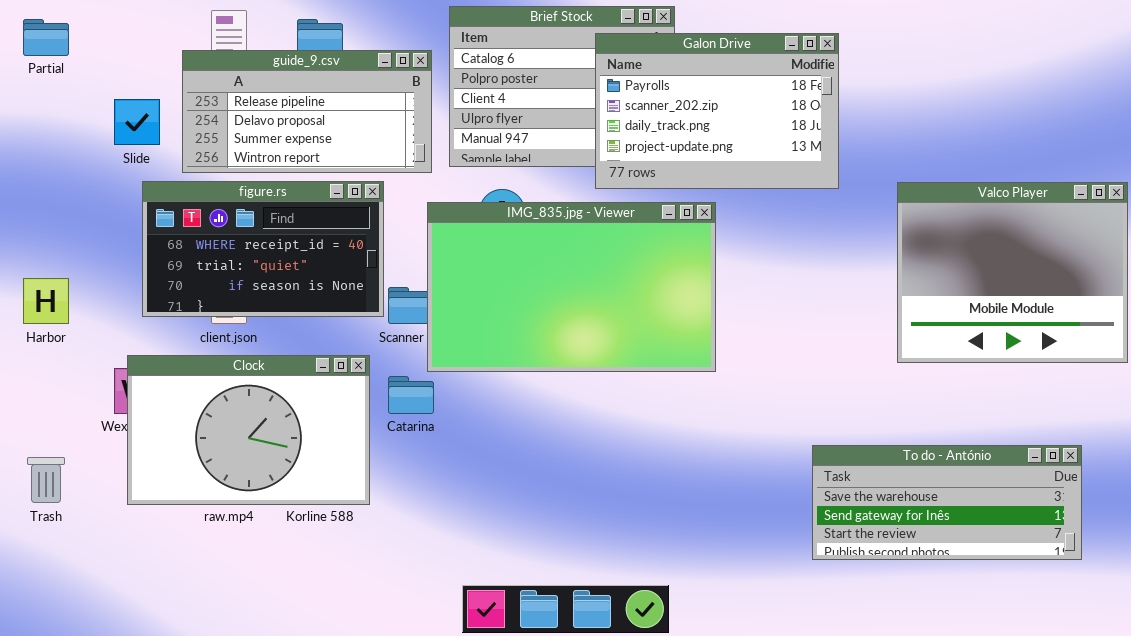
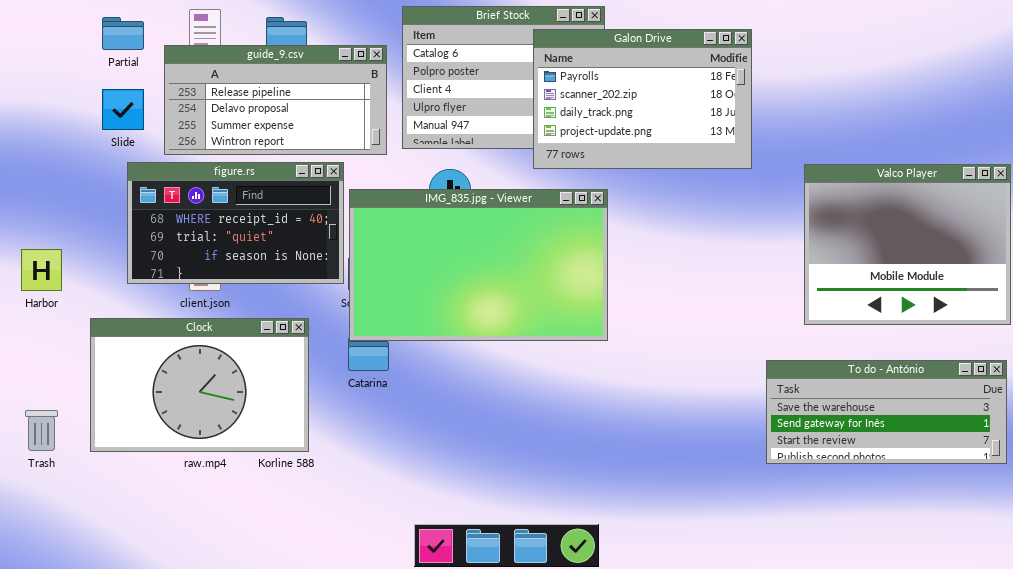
Partial: [23,19,69,56] -> [102,17,144,50], moved
IMG_835.jpg - Viewer: [427,202,716,372] -> [349,189,608,341], moved
Clock: [127,355,370,505] -> [90,318,309,452], moved
To do - António: [812,445,1082,560] -> [766,360,1007,464], moved

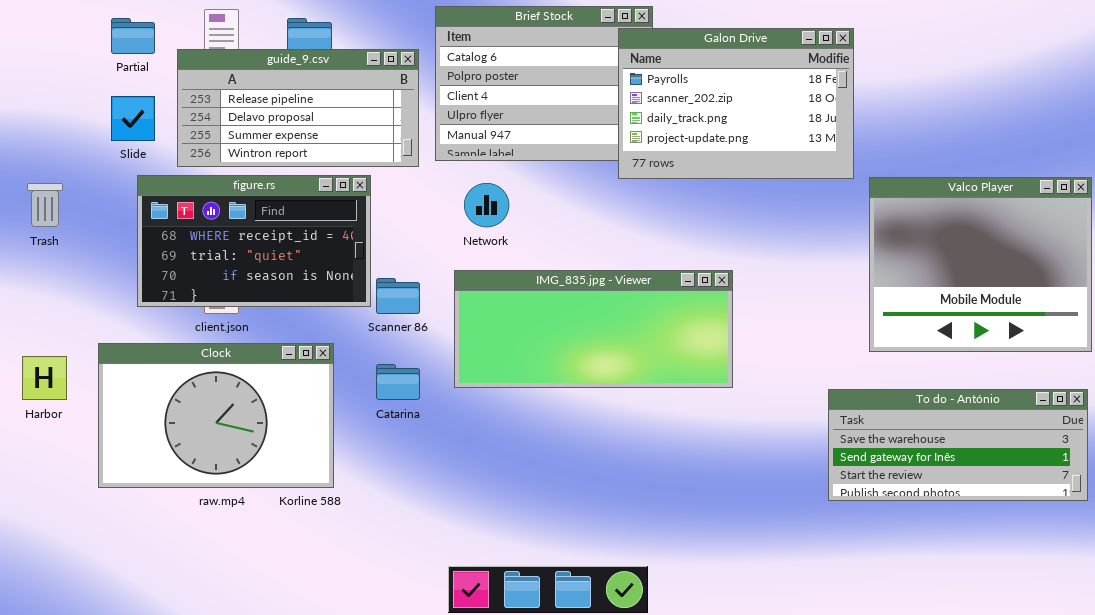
Galon Drive: [533,29,752,169] -> [618,28,854,179], moved
IMG_835.jpg - Viewer: [349,189,608,341] -> [454,270,733,388], moved, resized
Harbor: [21,249,62,291] -> [22,356,67,400], moved
Trash: [25,410,58,451] -> [27,183,63,227], moved

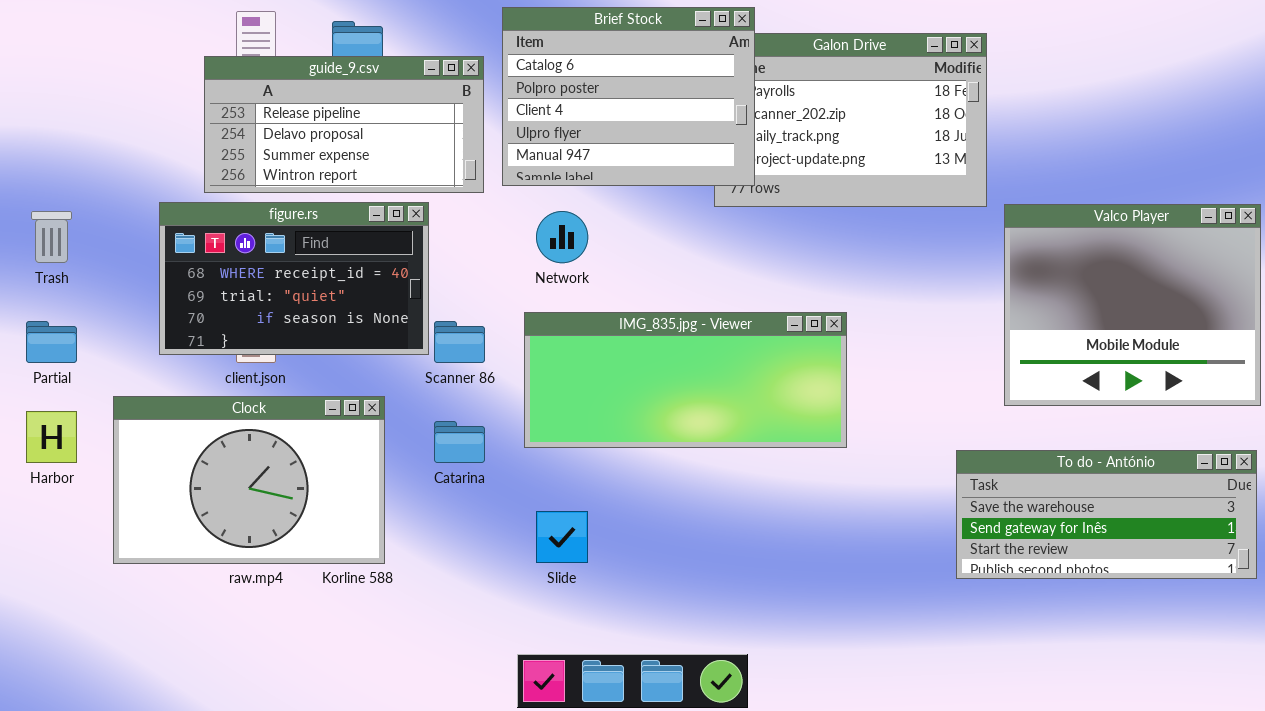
Brief Stock: [435,6,653,161] -> [502,7,755,186], raised
Partial: [111,18,155,54] -> [26,321,77,363], moved
Slide: [111,96,155,141] -> [536,511,588,563], moved

